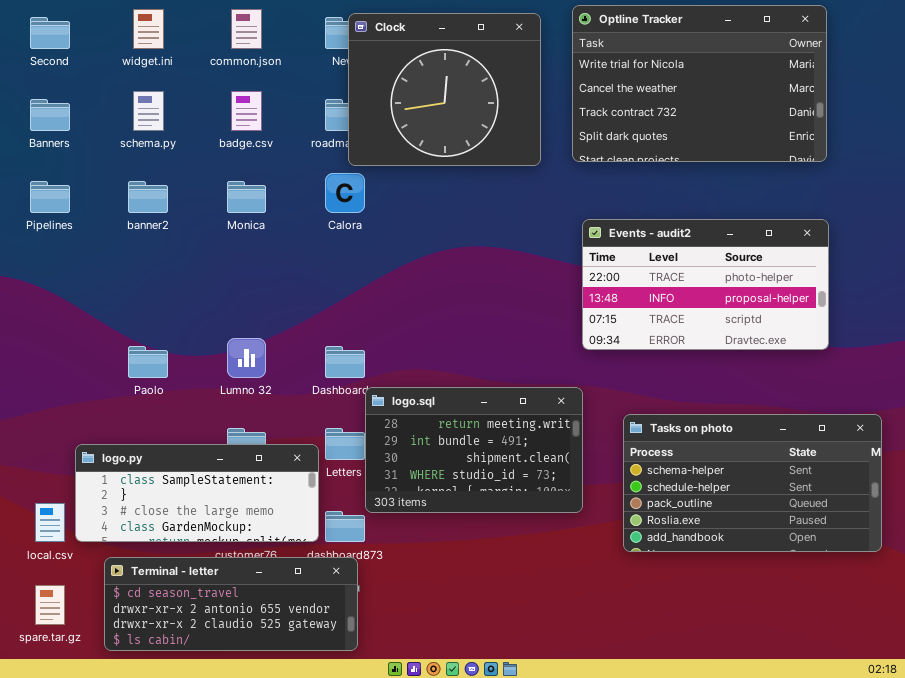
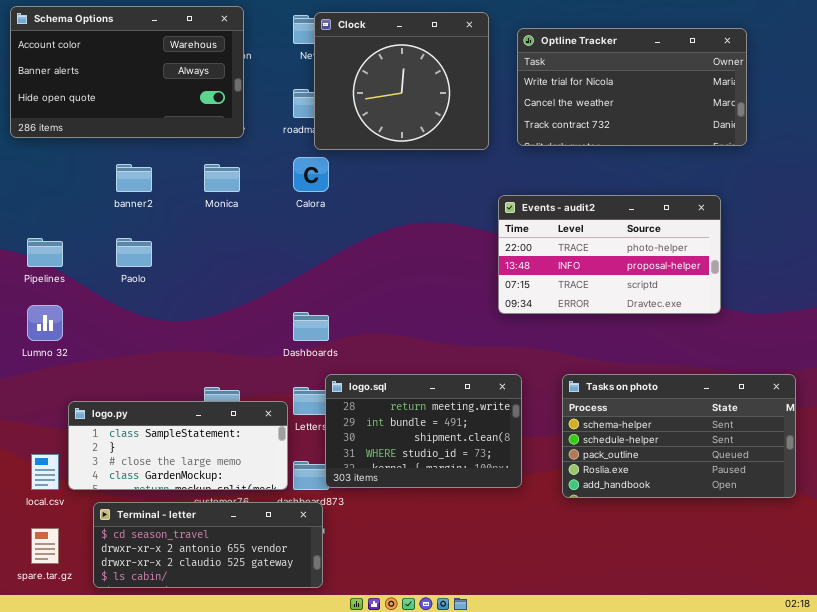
Optline Tracker: [572,5,827,162] -> [517,28,747,146], resized
Schema Options: none -> [10,6,244,138], opened
Pipelines: [30,181,70,213] -> [27,238,63,267], moved
Events - audit2: [582,219,829,350] -> [498,195,721,314], moved
Lumno 32: [227,338,266,378] -> [27,305,63,341], moved
Paolo: [128,346,168,378] -> [116,238,152,267], moved
logo.sql: [365,387,583,513] -> [325,374,522,488], moved

